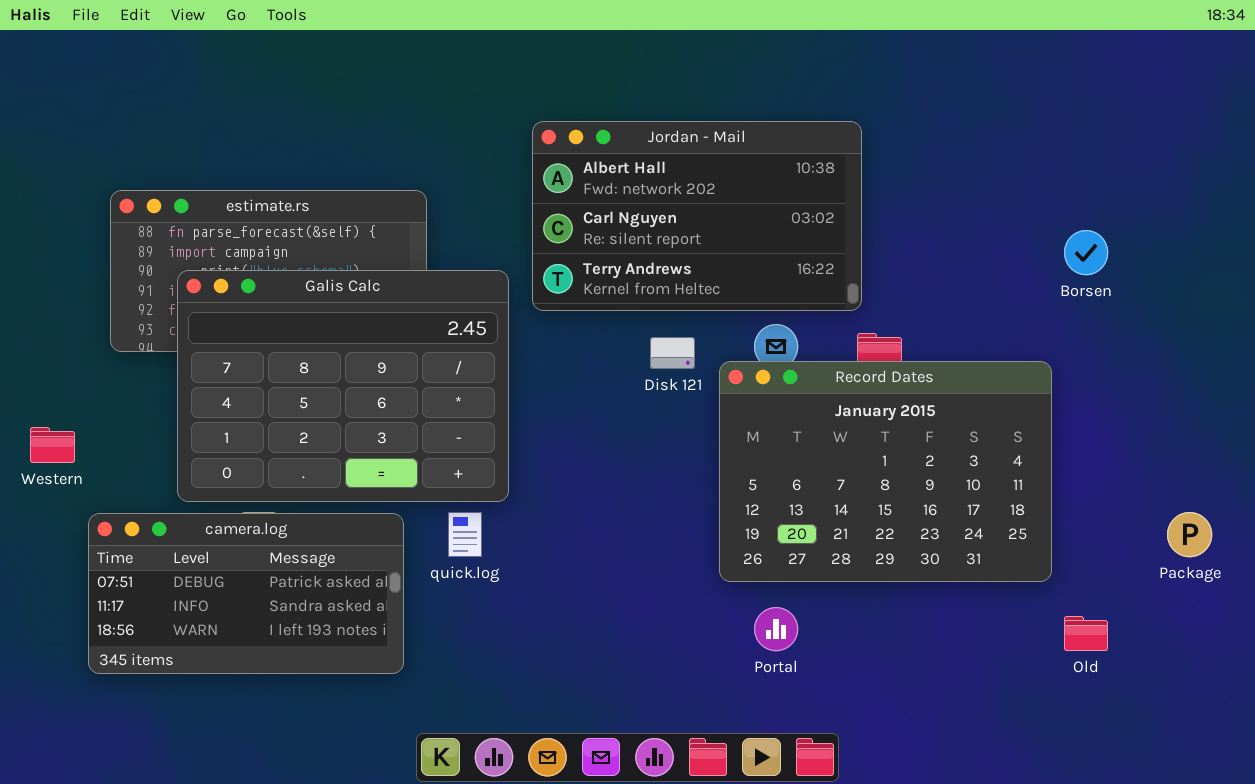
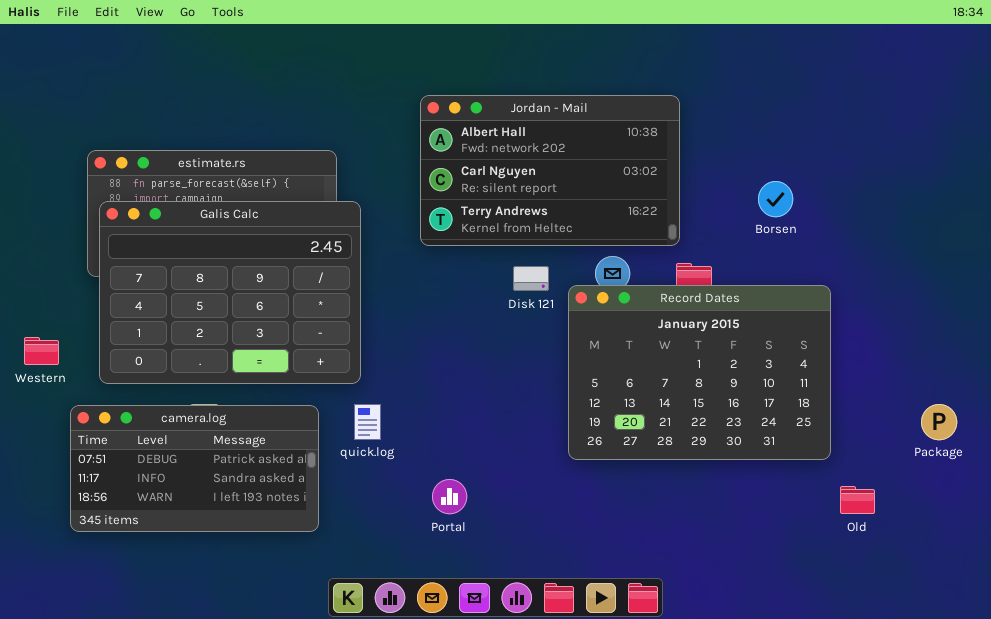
Borsen: [1064,230,1108,275] -> [758,181,793,217], moved
Galis Calc: [177,270,509,502] -> [99,201,361,384], moved
Portal: [754,607,798,651] -> [432,479,467,514], moved

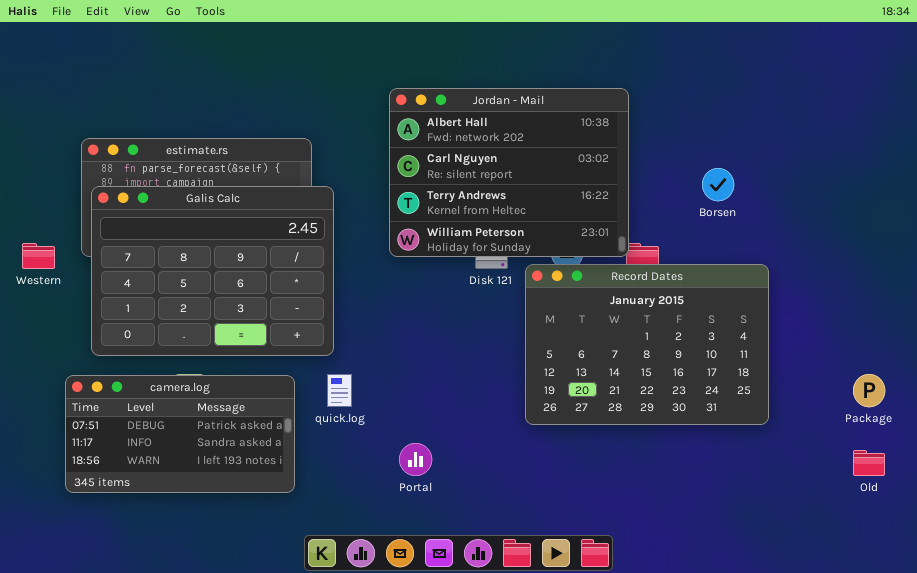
Jordan - Mail: [420,95,680,246] -> [389,88,629,257], resized
Western: [24,337,59,365] -> [22,243,55,269], moved
Old: [840,486,875,514] -> [853,450,885,476], moved

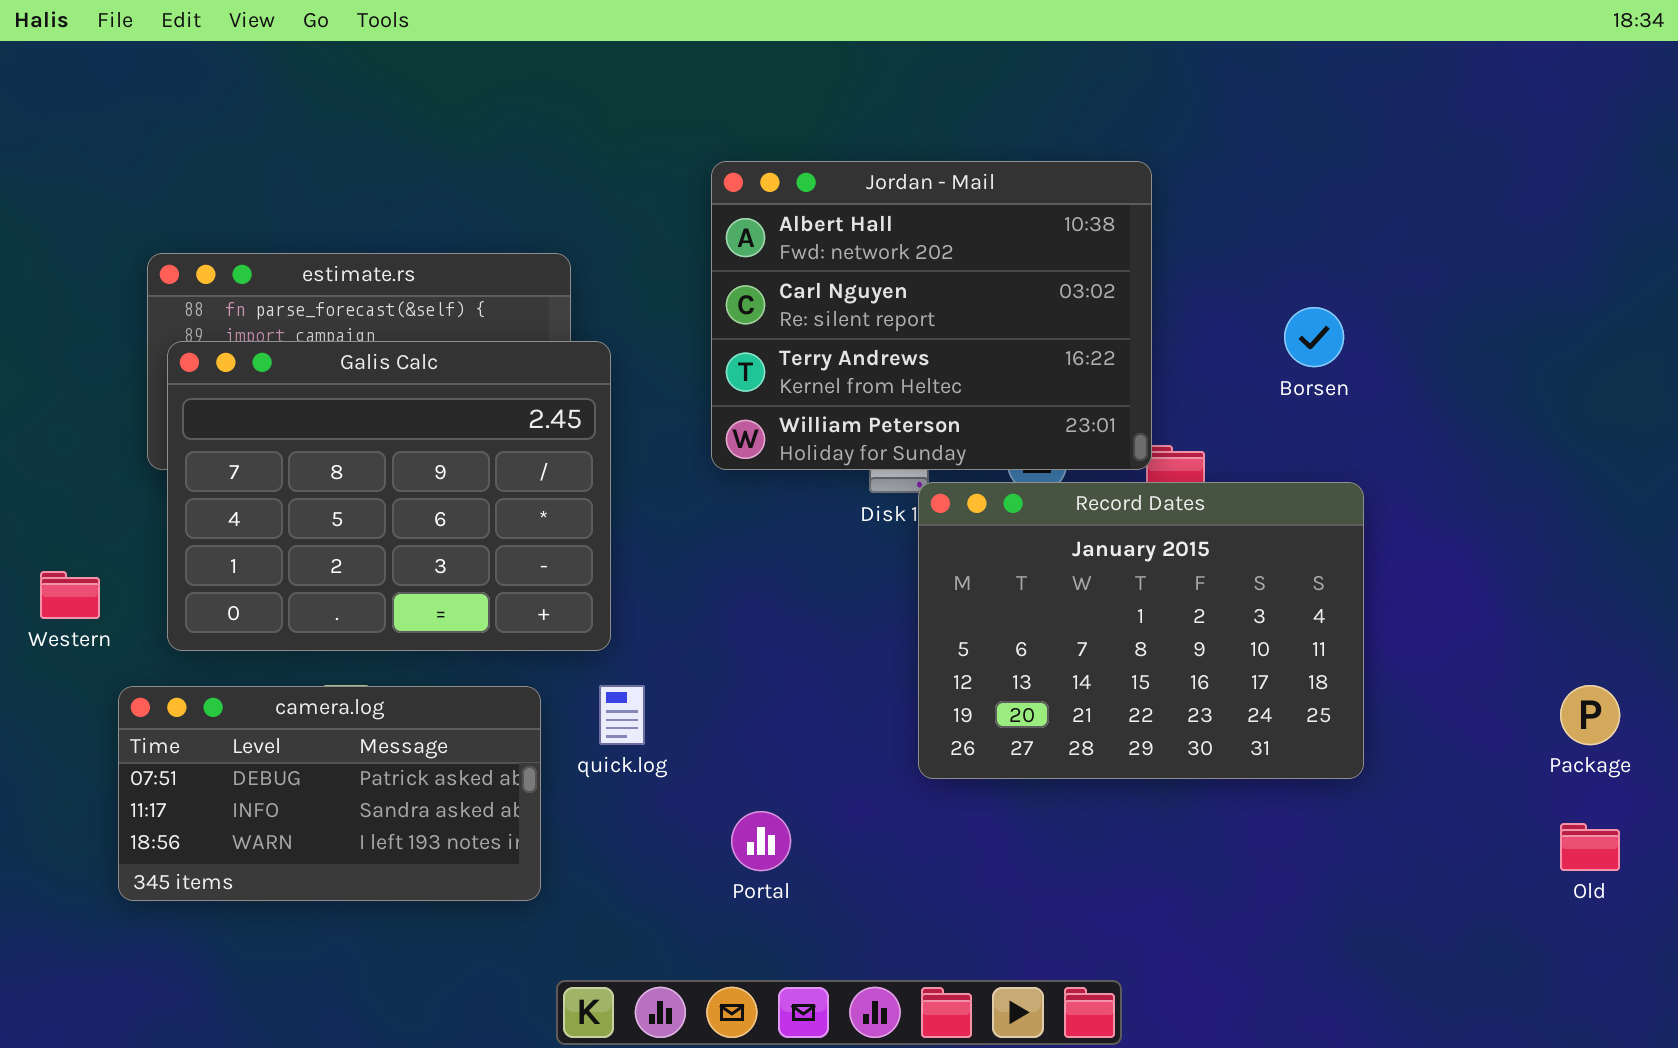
Western: [22,243,55,269] -> [40,571,100,619], moved
Record Dates: [525,264,769,425] -> [918,482,1364,779], moved

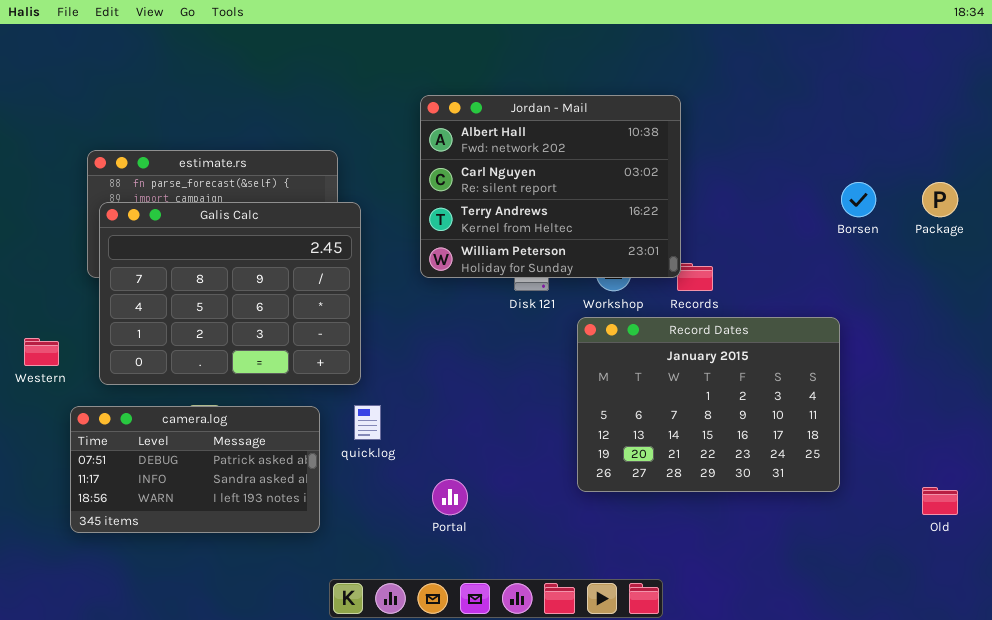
Borsen: [1284,307,1344,367] -> [841,182,876,217], moved
Record Dates: [918,482,1364,779] -> [577,317,840,492], moved
Package: [1560,685,1620,745] -> [922,182,958,217], moved

